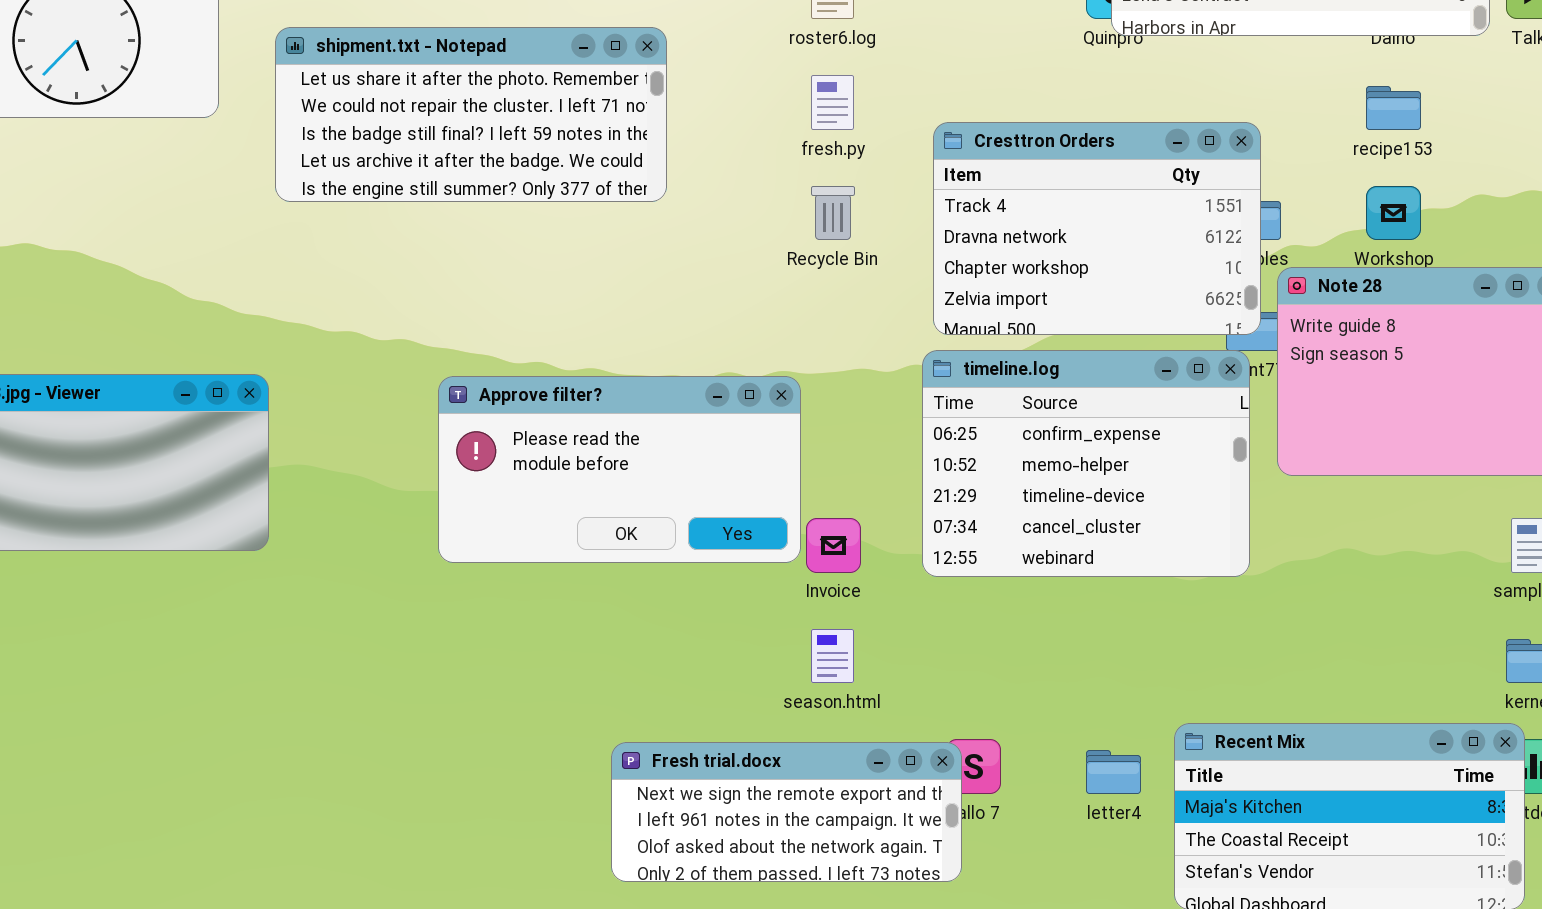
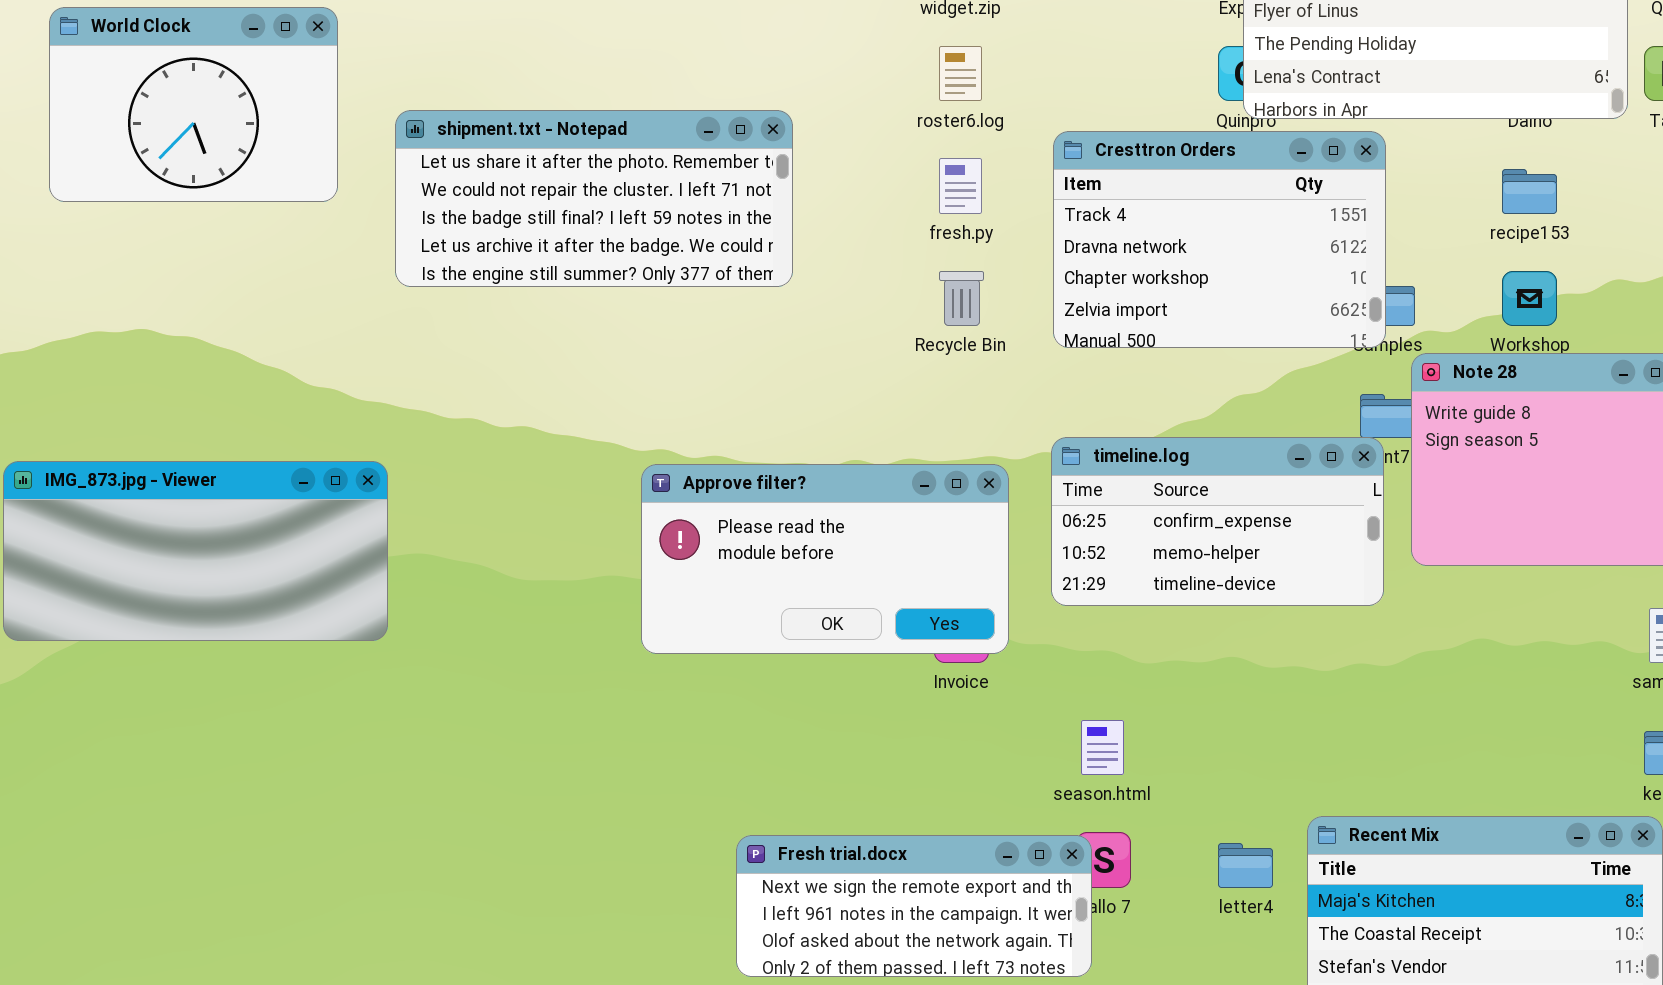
Cresttron Orders: [933,122,1261,335] -> [1053,131,1386,348], moved
timeline.log: [922,350,1250,577] -> [1051,437,1384,606], resized
Approve filter?: [438,376,801,563] -> [641,464,1009,654], moved
season.html: [811,629,854,683] -> [1081,720,1124,775], moved

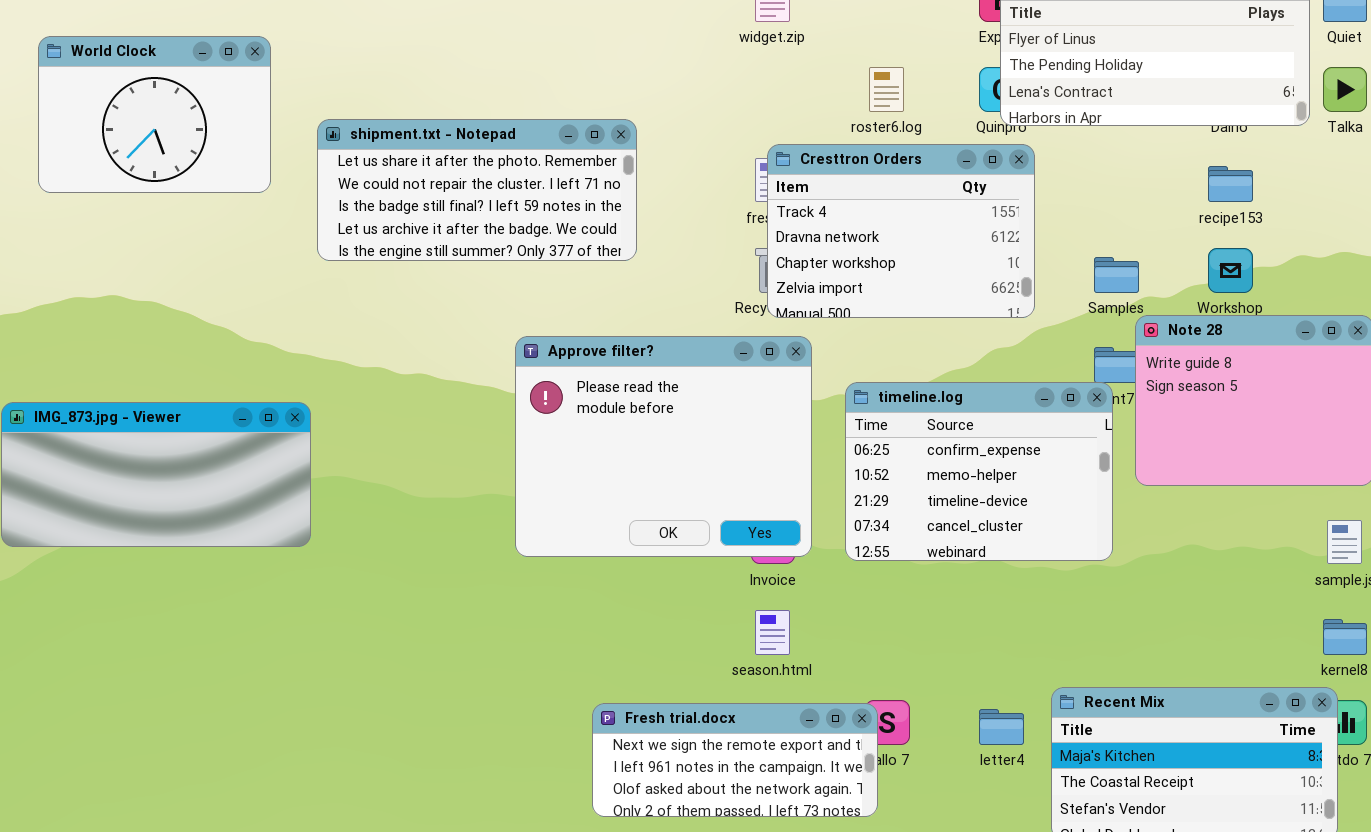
roster6.log: [939,46,982,101] -> [869,67,904,112], moved
Cresttron Orders: [1053,131,1386,348] -> [767,144,1035,318], moved
timeline.log: [1051,437,1384,606] -> [845,382,1113,561], resized
Approve filter?: [641,464,1009,654] -> [515,336,812,557], resized
season.html: [1081,720,1124,775] -> [755,610,790,655], moved

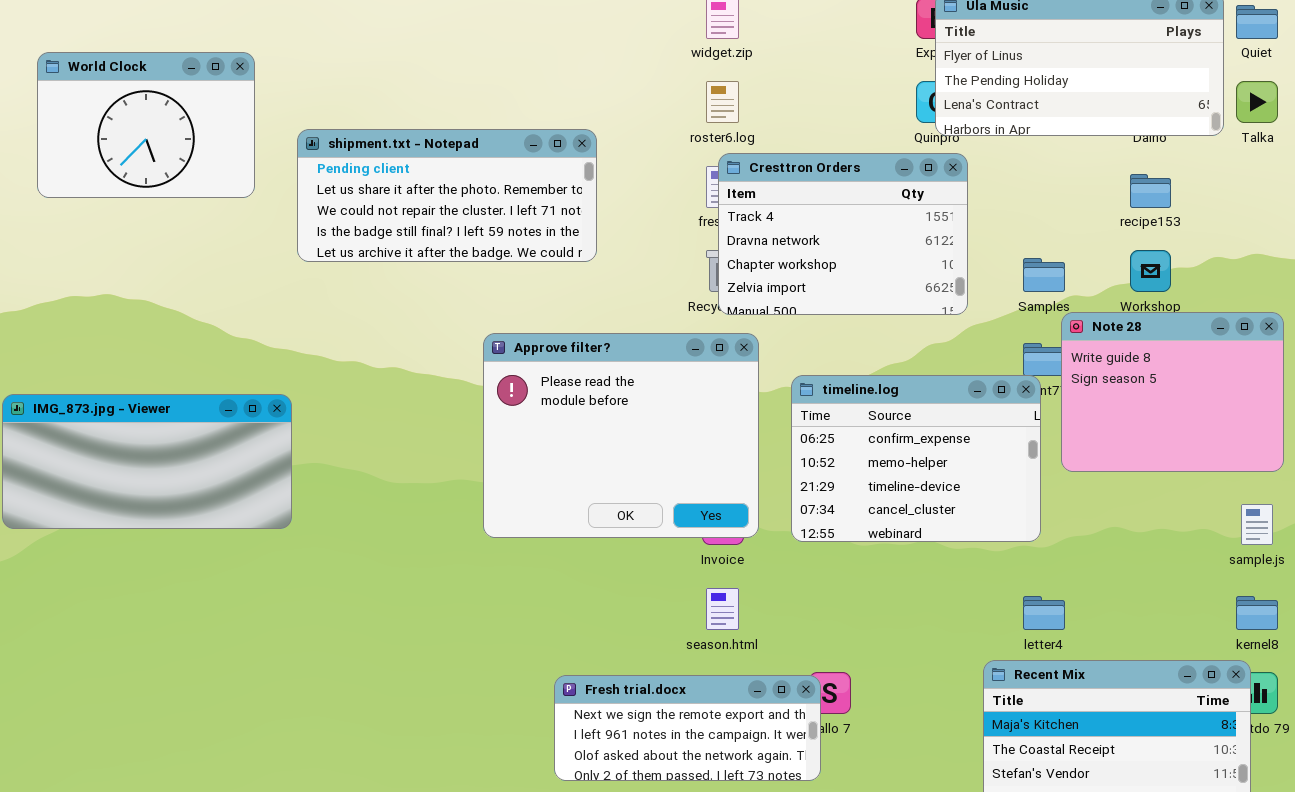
roster6.log: [869,67,904,112] -> [706,81,739,123], moved
shipment.txt - Notepad: [317,119,637,261] -> [297,129,597,262], scrolled up 1 row
letter4: [979,709,1024,745] -> [1023,596,1065,630], moved

